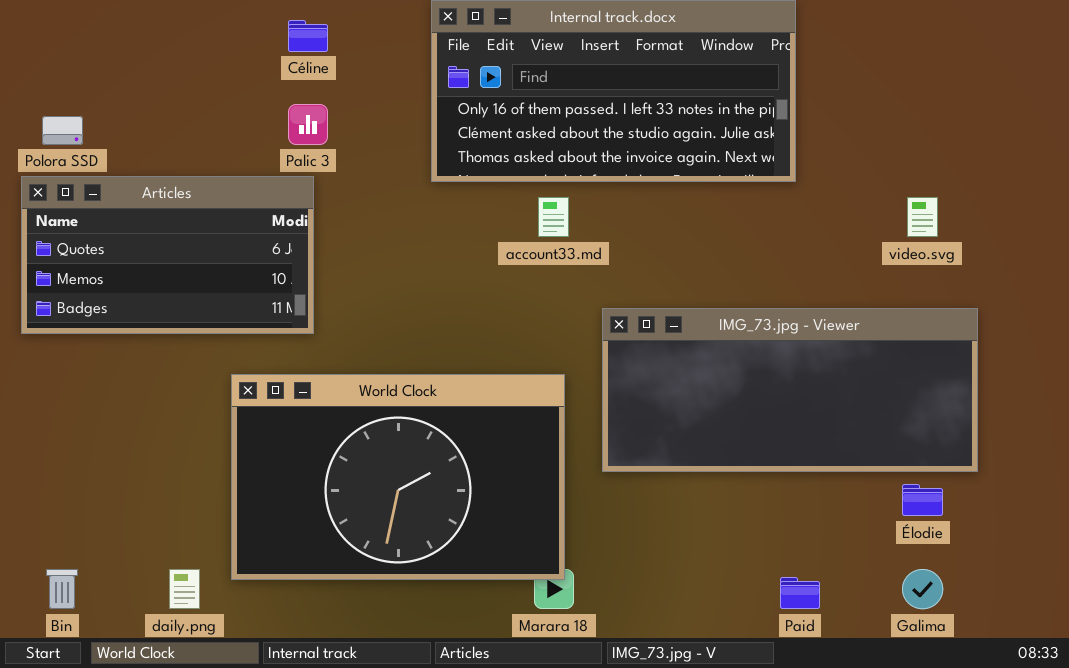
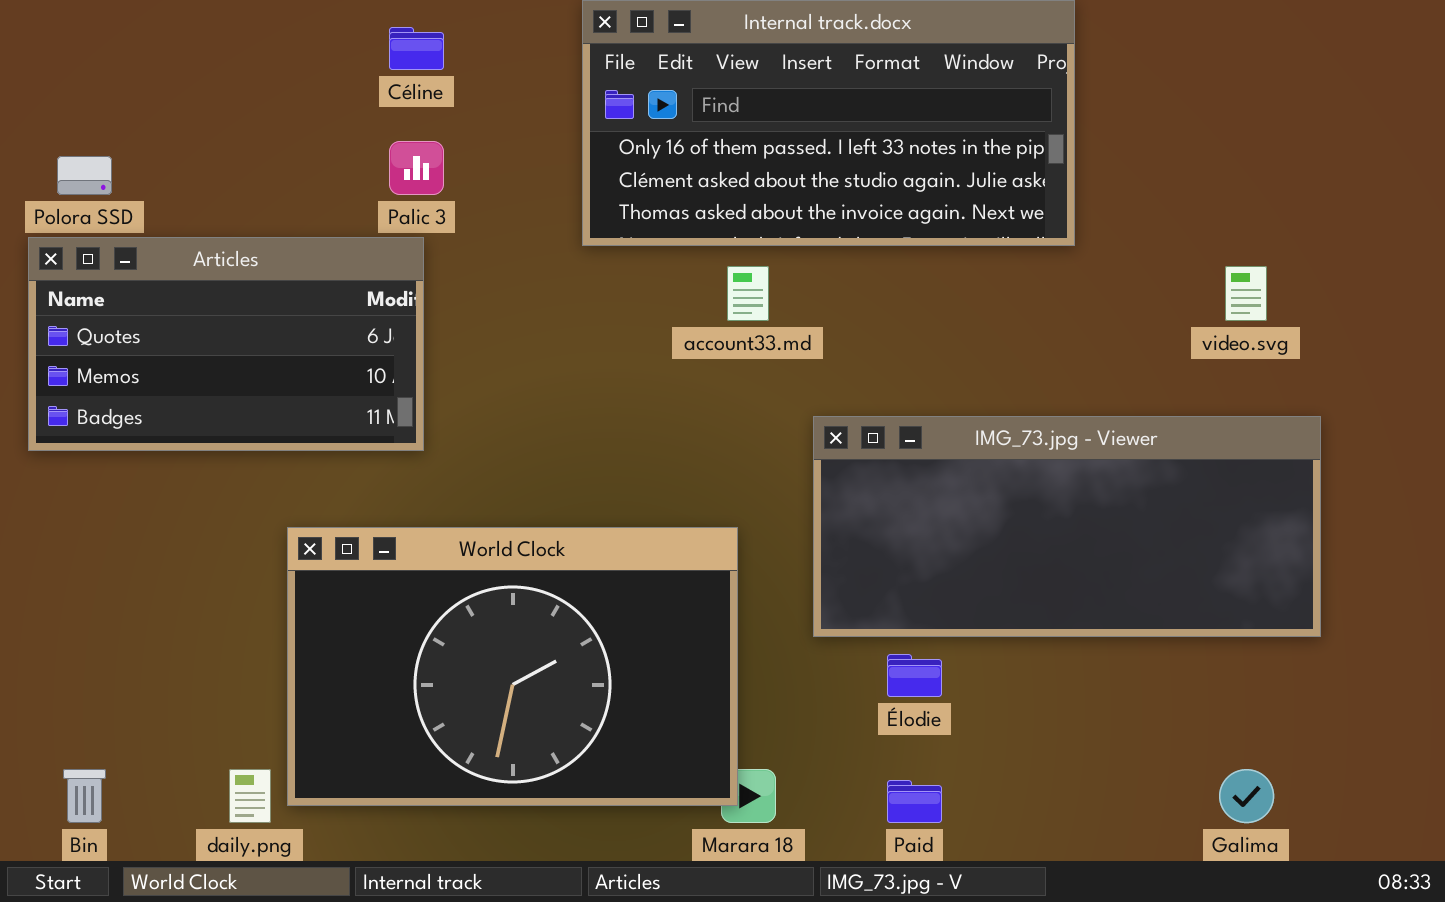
World Clock: [231,374,565,580] -> [287,527,738,806], moved
Élodie: [902,484,943,516] -> [887,654,942,697], moved
Paid: [780,577,820,609] -> [887,780,942,823], moved

